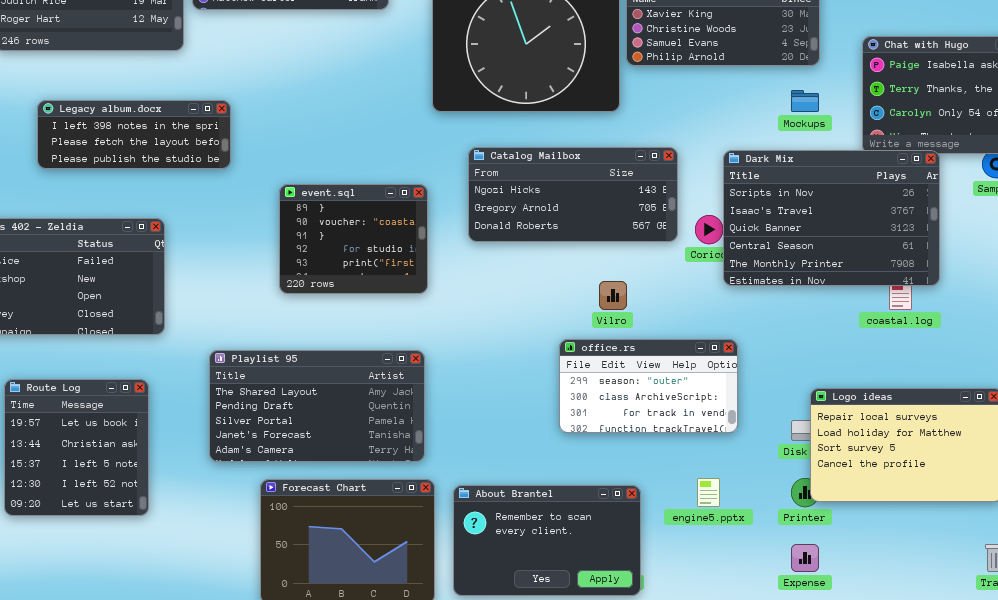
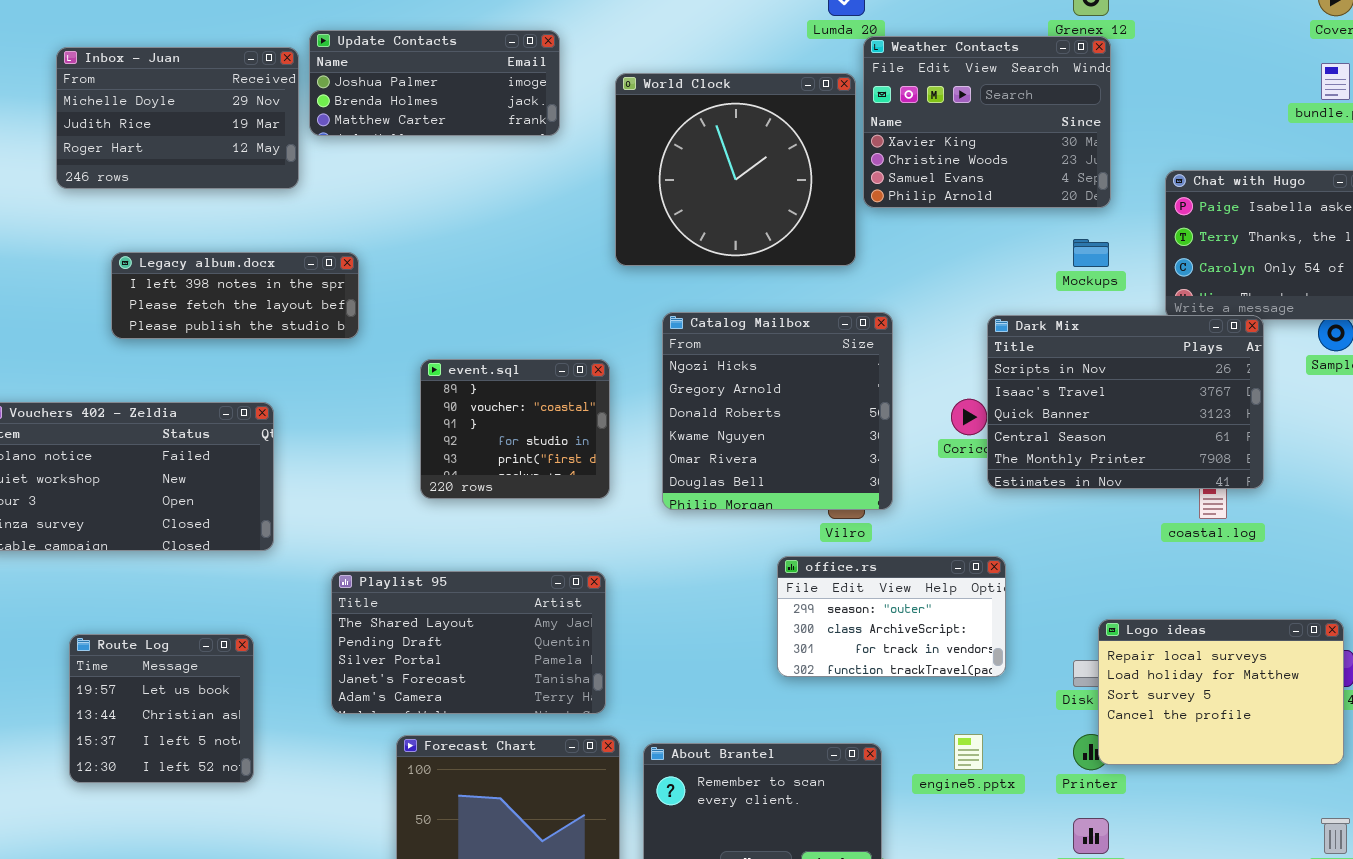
Catalog Mailbox: [468,147,678,242] -> [662,312,893,510], resized
Route Log: [4,379,149,516] -> [69,634,254,783], resized

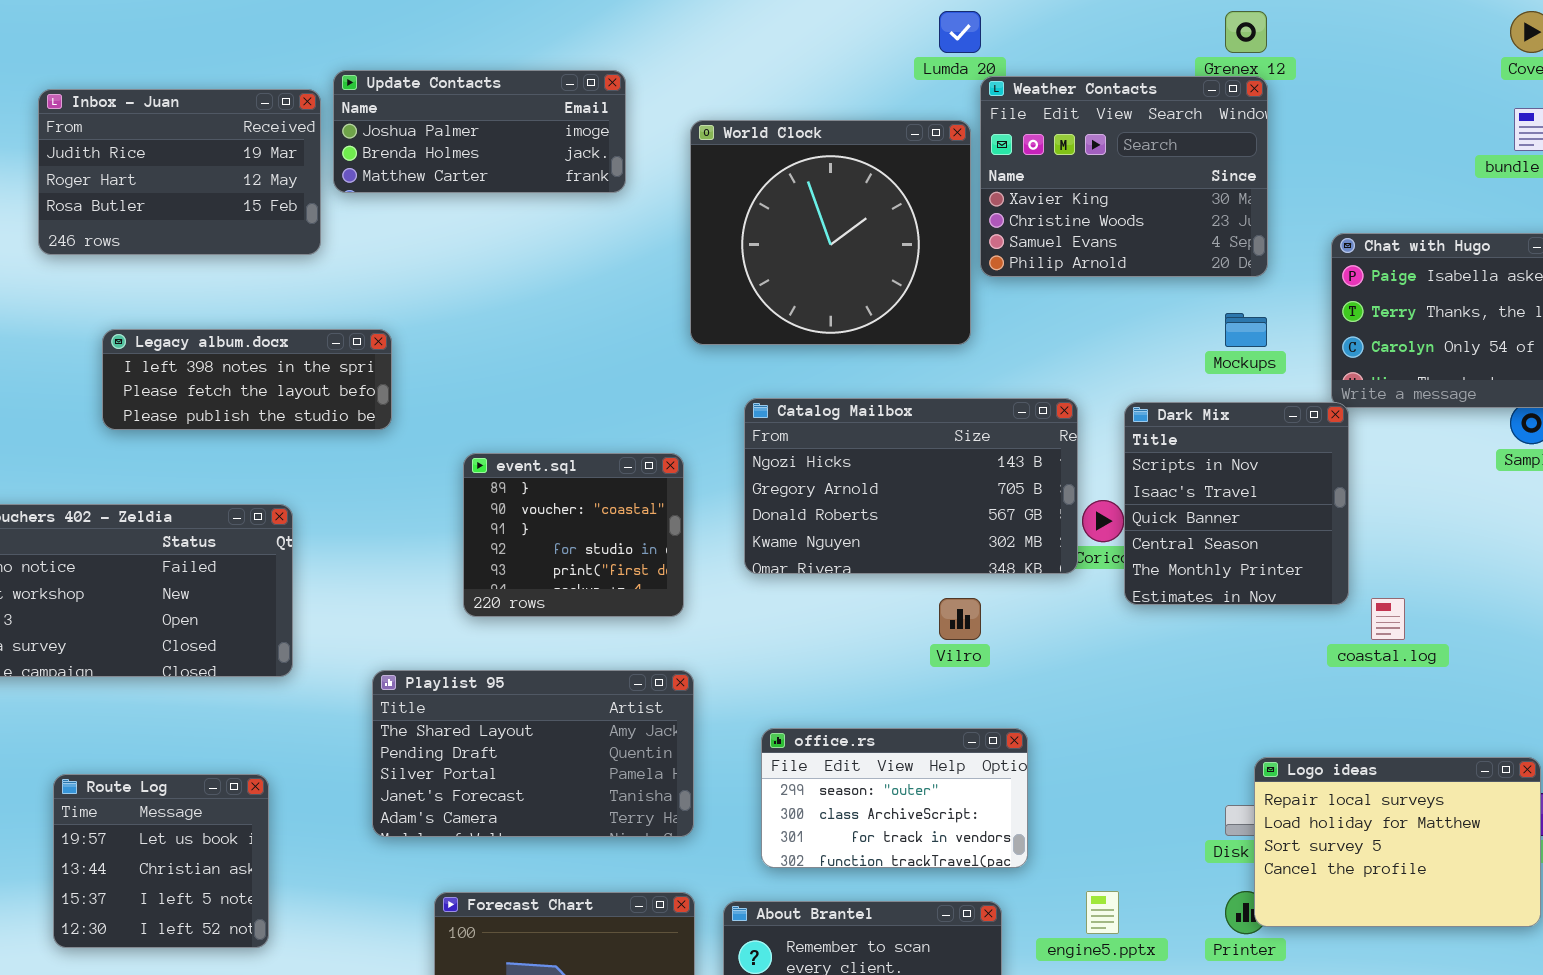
Inbox - Juan: [56,47,299,189] -> [38,89,321,255], scrolled down 1 row
Catalog Mailbox: [662,312,893,510] -> [744,398,1078,574], resized
Dark Mix: [987,315,1264,489] -> [1124,402,1349,605], resized
office.rs: [777,556,1006,677] -> [761,728,1028,868], moved
Playlist 95: [331,571,606,714] -> [372,670,694,837], moved

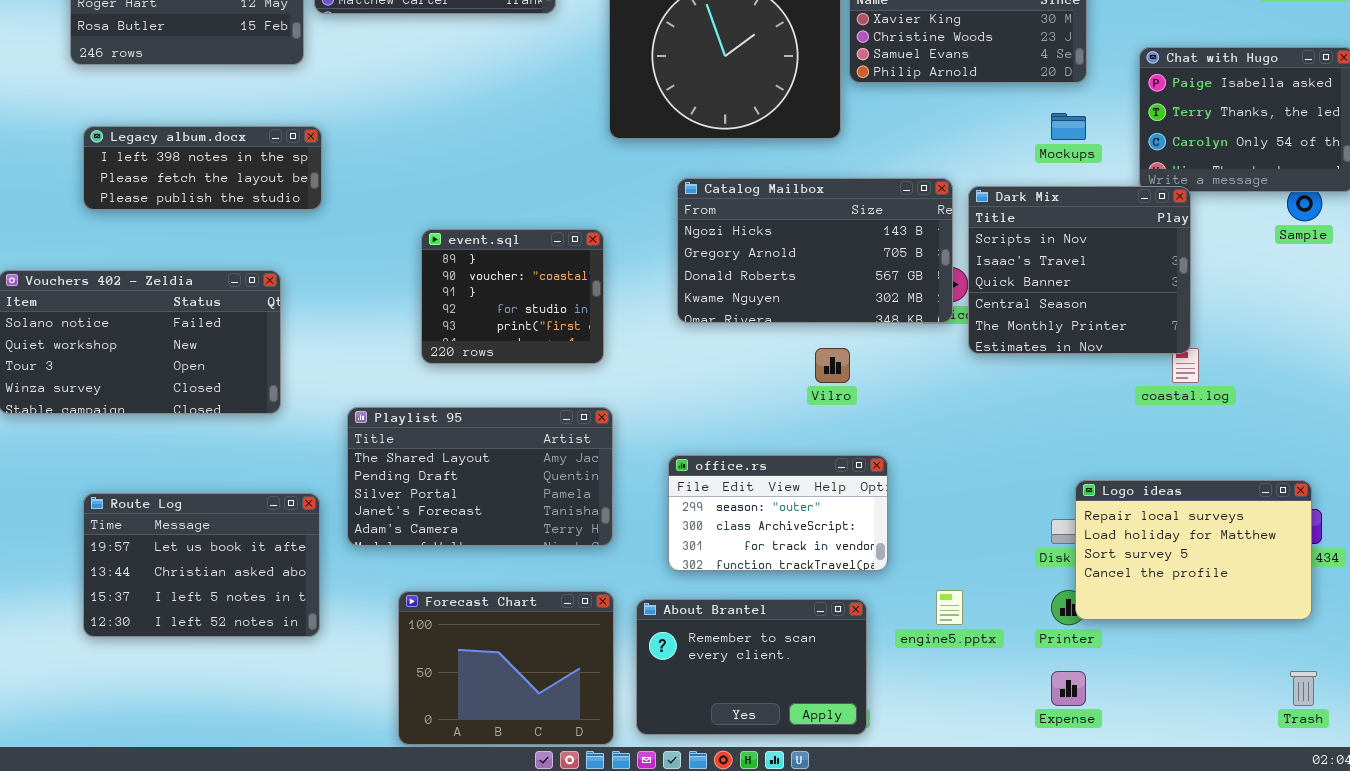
Legacy album.docx: [102,329,392,430] -> [83,126,322,210], moved
Catalog Mailbox: [744,398,1078,574] -> [677,178,953,323], moved
Dark Mix: [1124,402,1349,605] -> [968,186,1191,354], resized
Route Log: [53,774,269,948] -> [83,493,320,637], resized

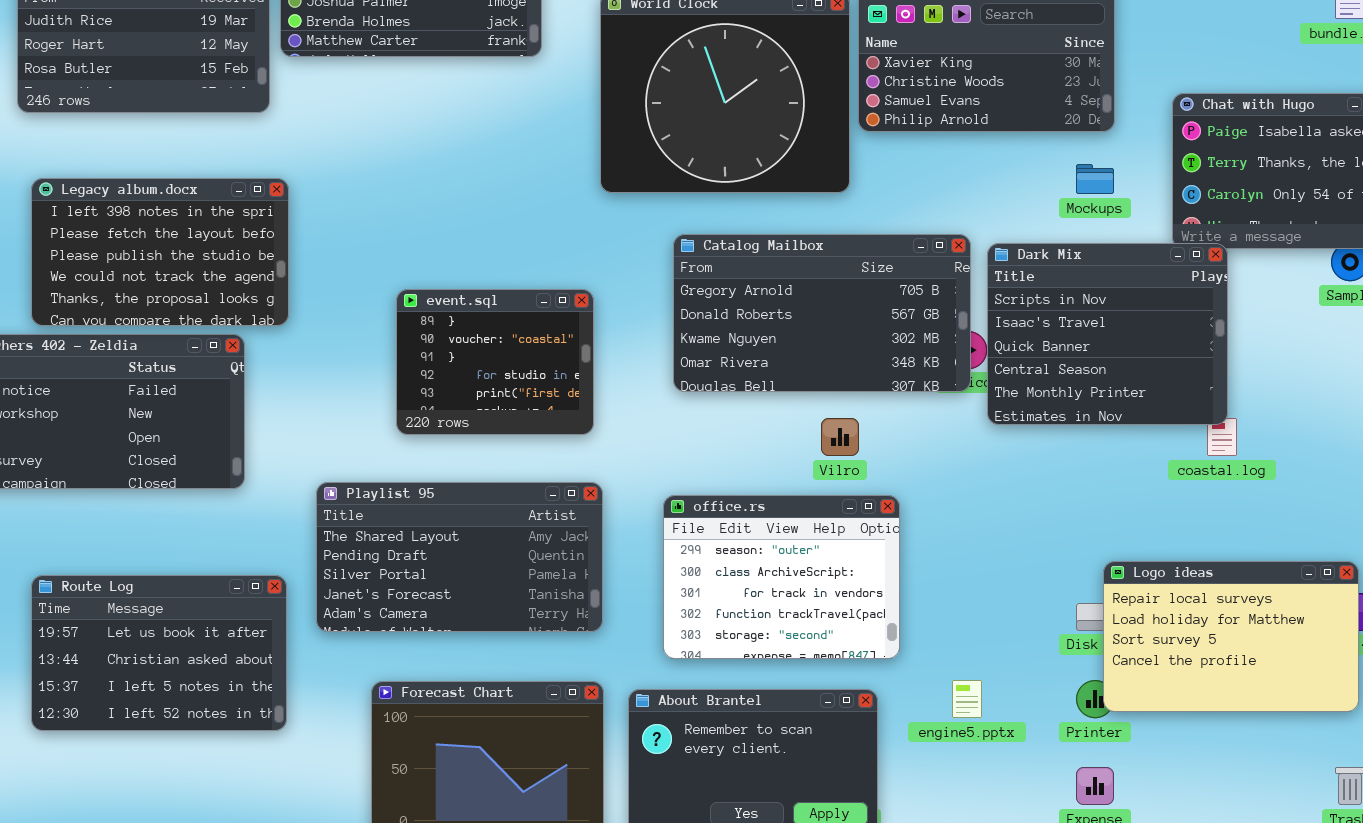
Legacy album.docx: [83,126,322,210] -> [31,178,289,326], resized
Catalog Mailbox: [677,178,953,323] -> [673,234,971,392], scrolled down 1 row
office.rs: [668,455,888,571] -> [663,495,900,659], resized

